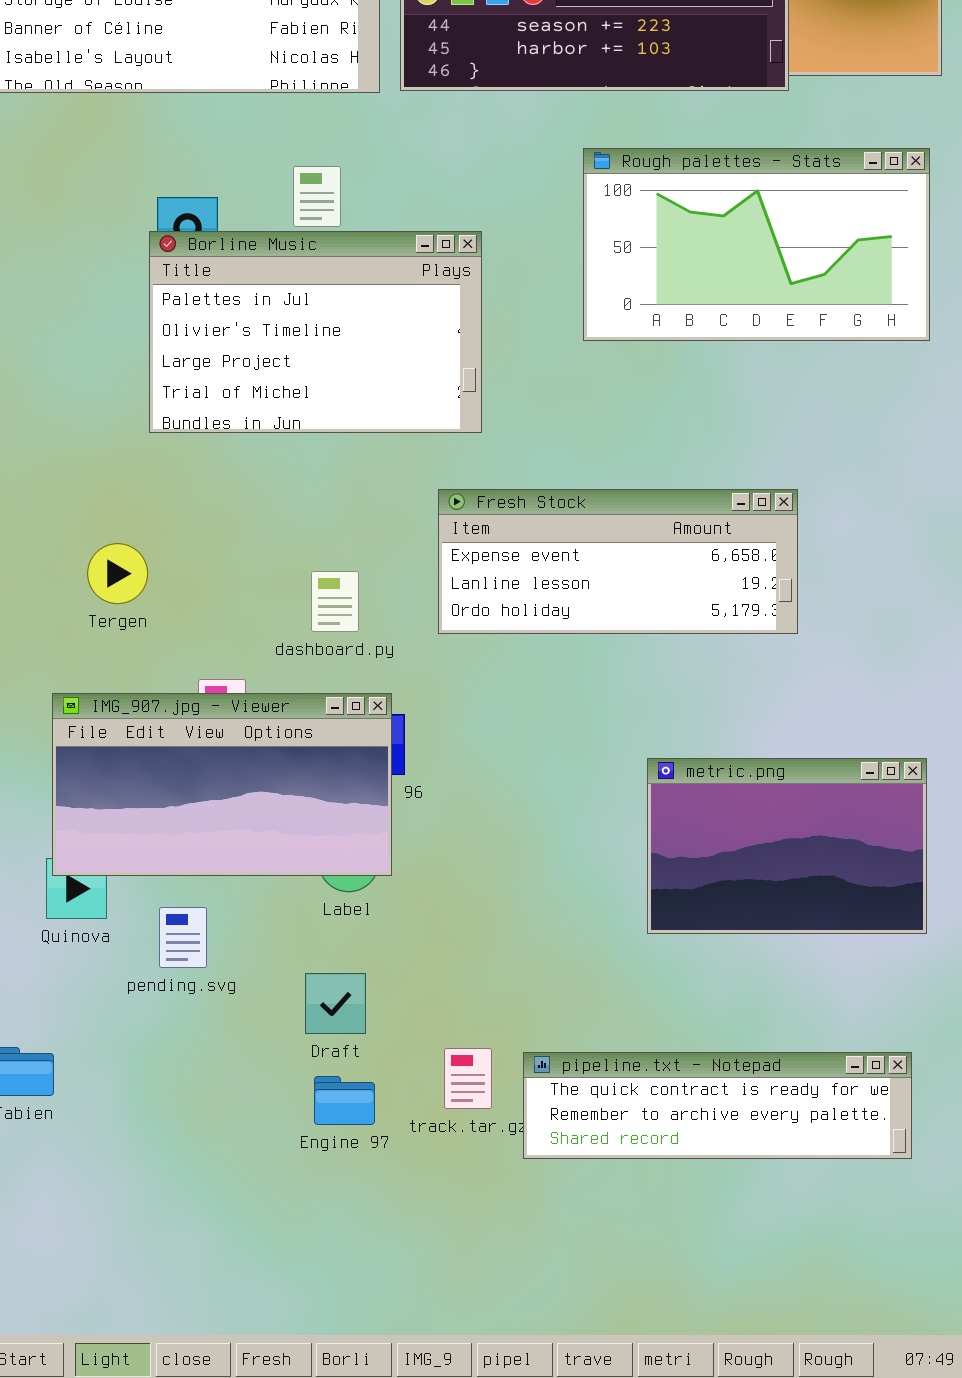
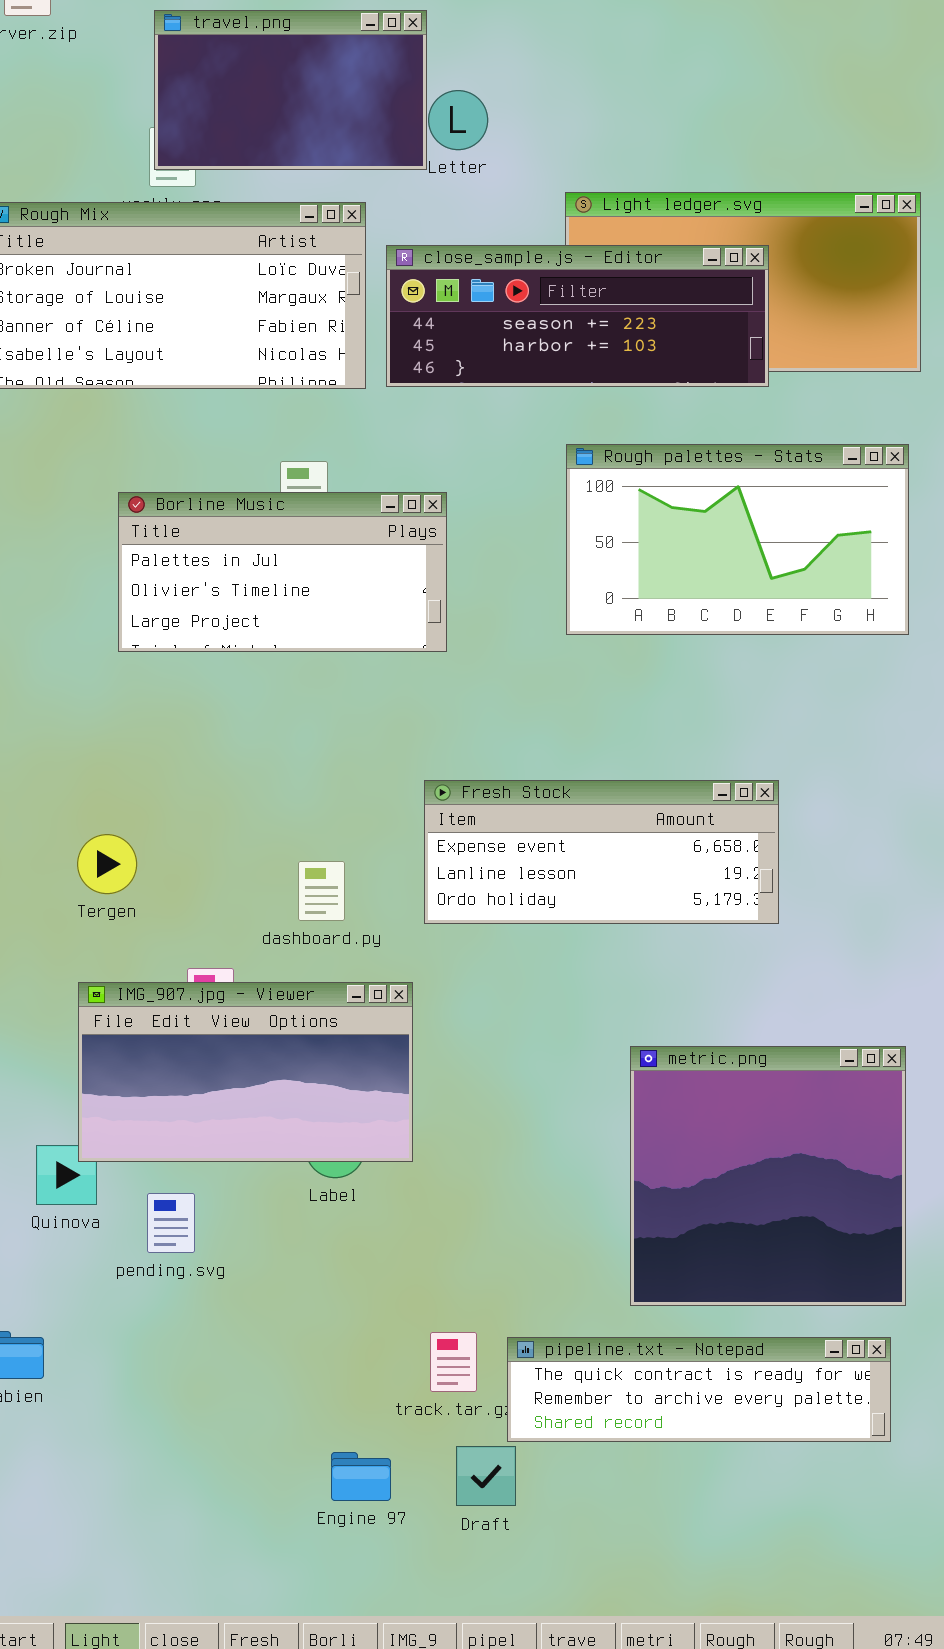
Borline Music: [149,231,482,433] -> [118,492,447,652], moved, resized
IMG_907.jpg - Viewer: [52,693,392,876] -> [78,982,413,1162], moved
metric.png: [647,758,927,934] -> [630,1046,906,1306], resized
Draft: [305,973,366,1034] -> [456,1446,516,1506], moved
Engine 97: [314,1076,375,1125] -> [331,1452,391,1501], moved

